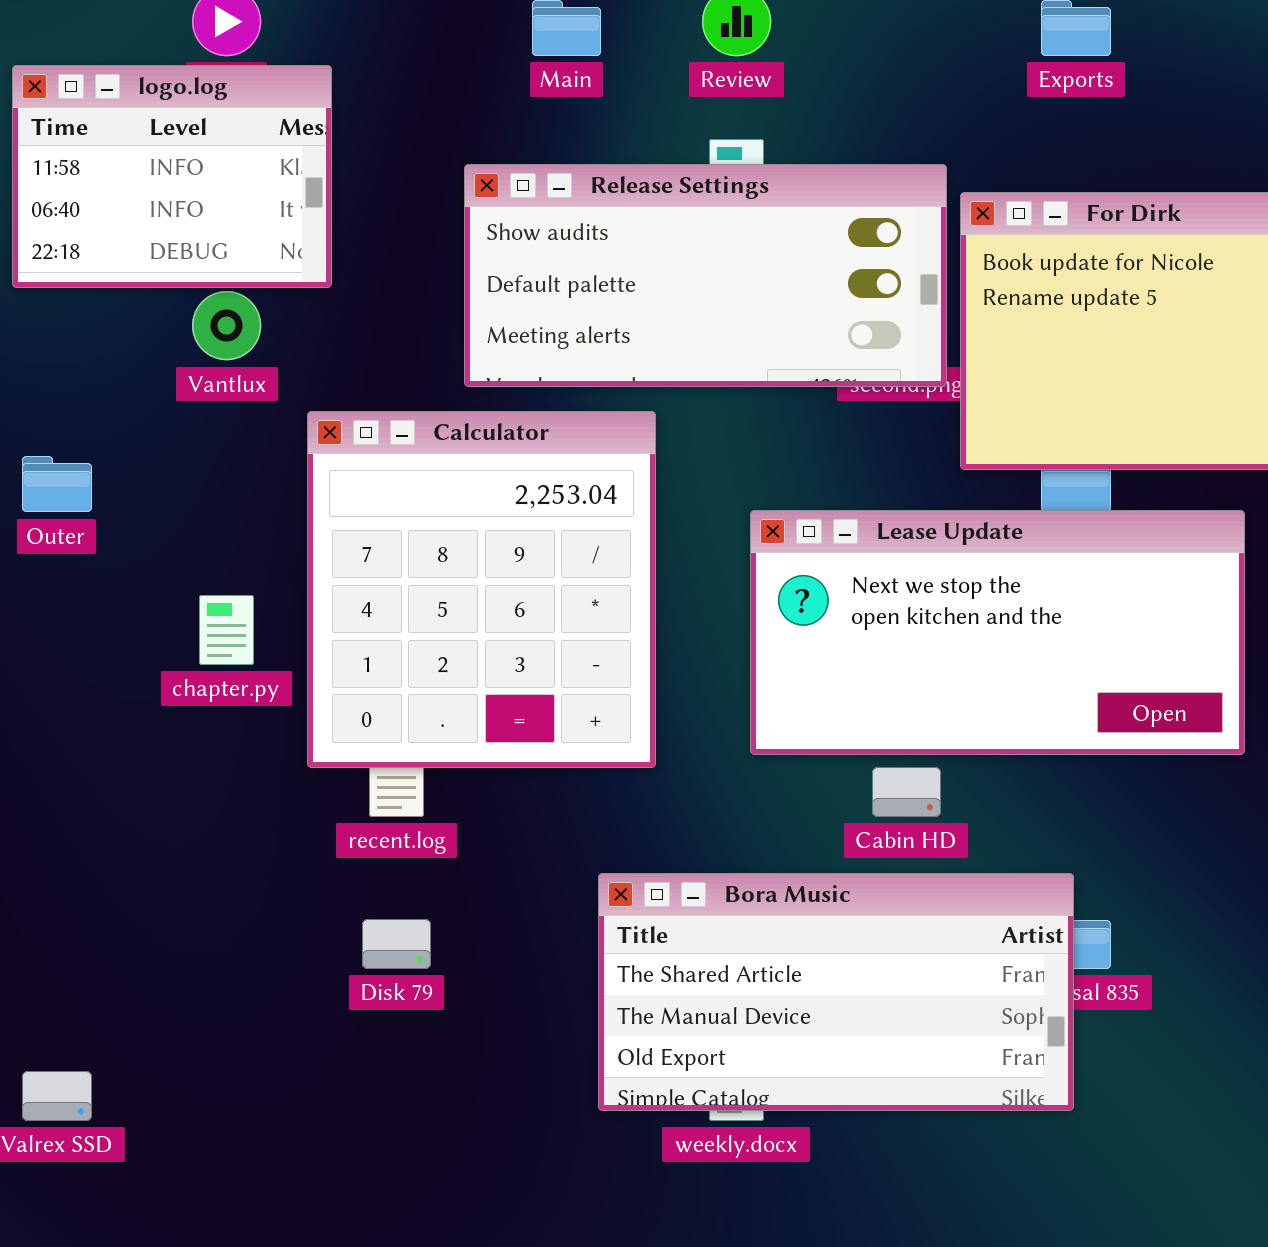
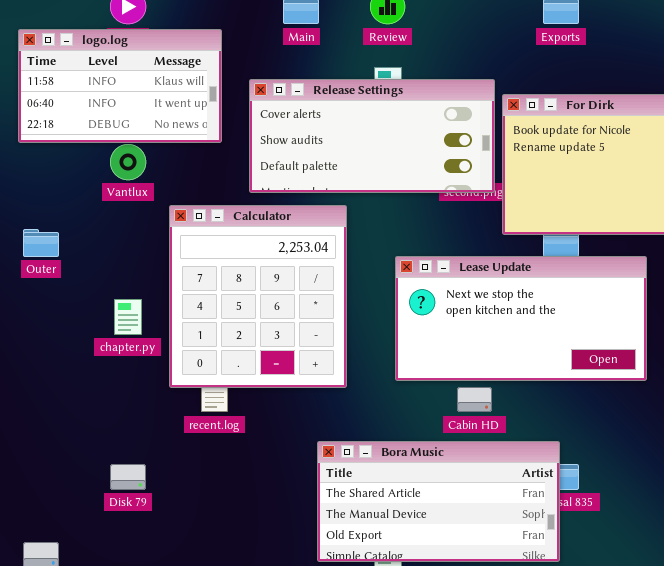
logo.log: [12,65,332,288] -> [18,29,222,143], resized
Release Settings: [464,164,947,387] -> [249,79,495,193], scrolled up 1 row
Disk 79: [362,919,431,969] -> [110,464,146,490], moved

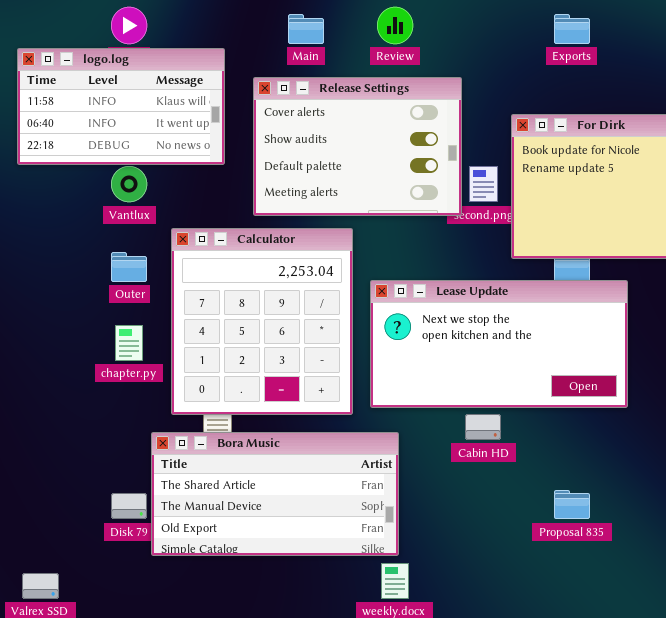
Release Settings: [249,79,495,193] -> [253,77,462,216], resized
Outer: [23,229,59,257] -> [111,252,147,282], moved
Lease Update: [395,256,647,381] -> [370,280,628,408], moved
Bora Music: [317,441,560,562] -> [151,432,399,556], moved

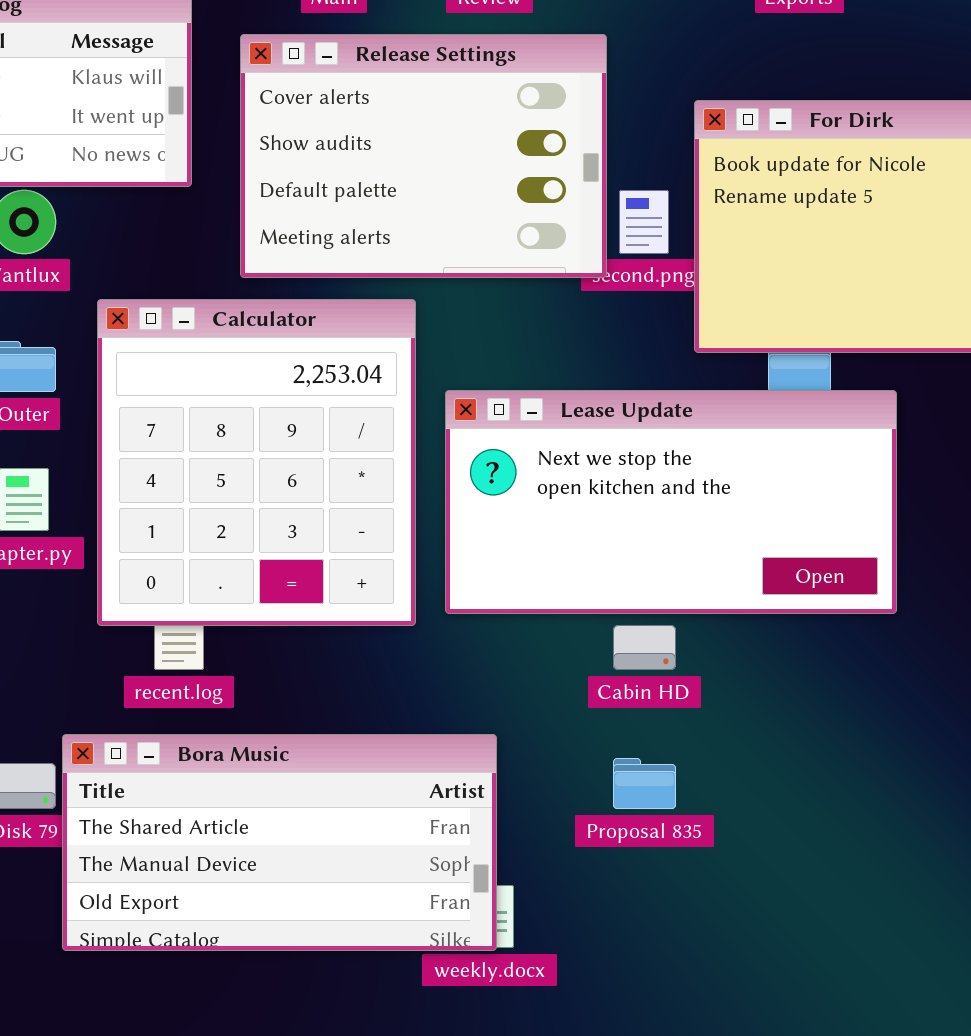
Bora Music: [151,432,399,556] -> [62,734,497,951], moved
Proposal 835: [554,490,590,519] -> [613,758,676,809], moved

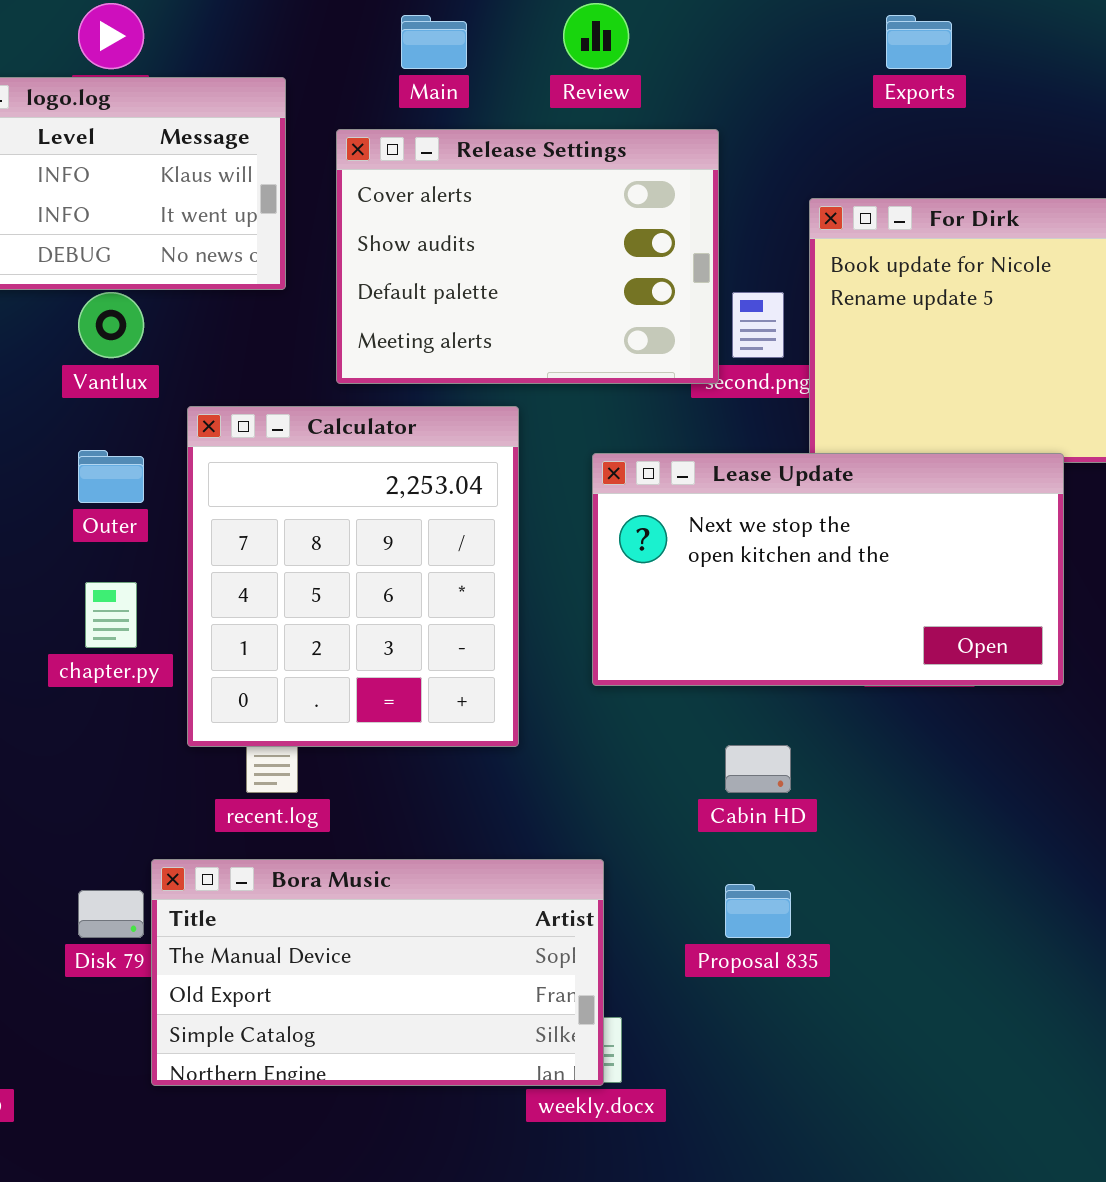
Lease Update: [445,390,897,614] -> [592,453,1064,686], moved
Bora Music: [62,734,497,951] -> [151,859,604,1086], scrolled down 1 row

